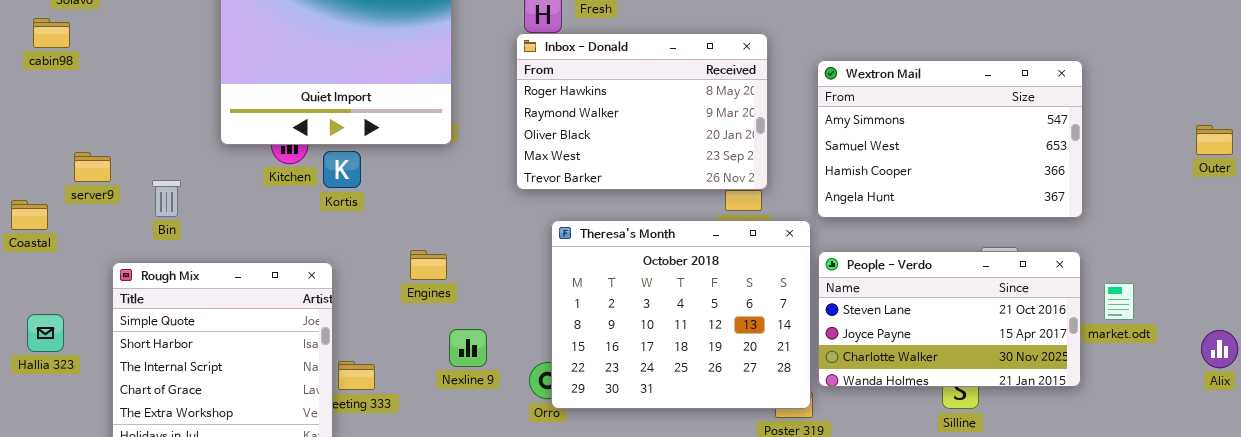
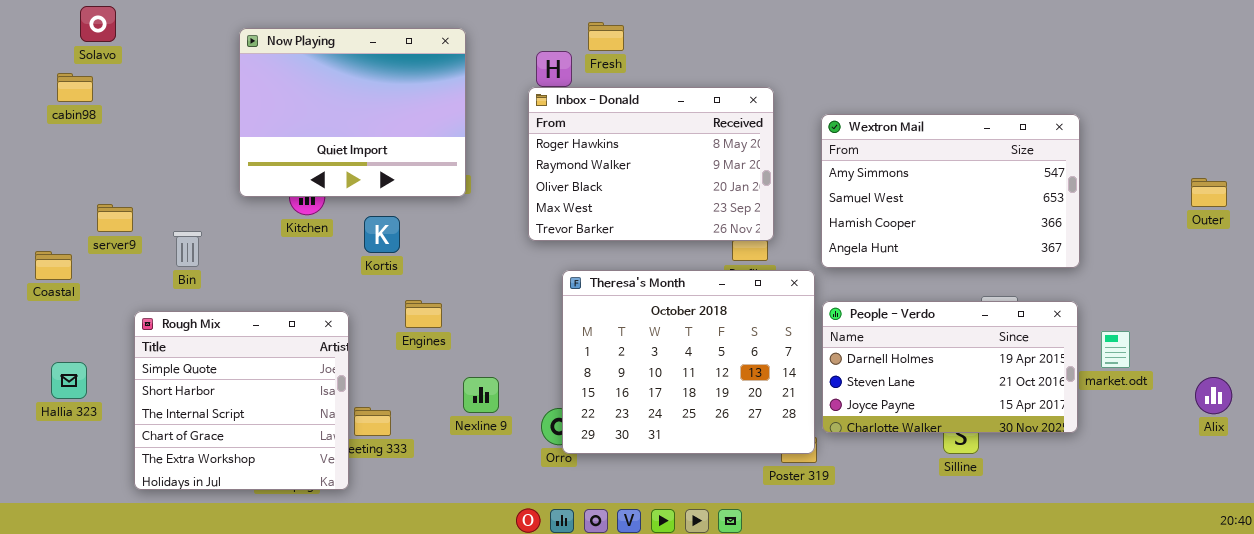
Kortis: [323,151,361,188] -> [364,216,400,253], moved
Engines: [410,250,447,280] -> [405,300,442,328], moved
People - Verdo: [818,251,1081,387] -> [822,301,1078,433], scrolled up 1 row

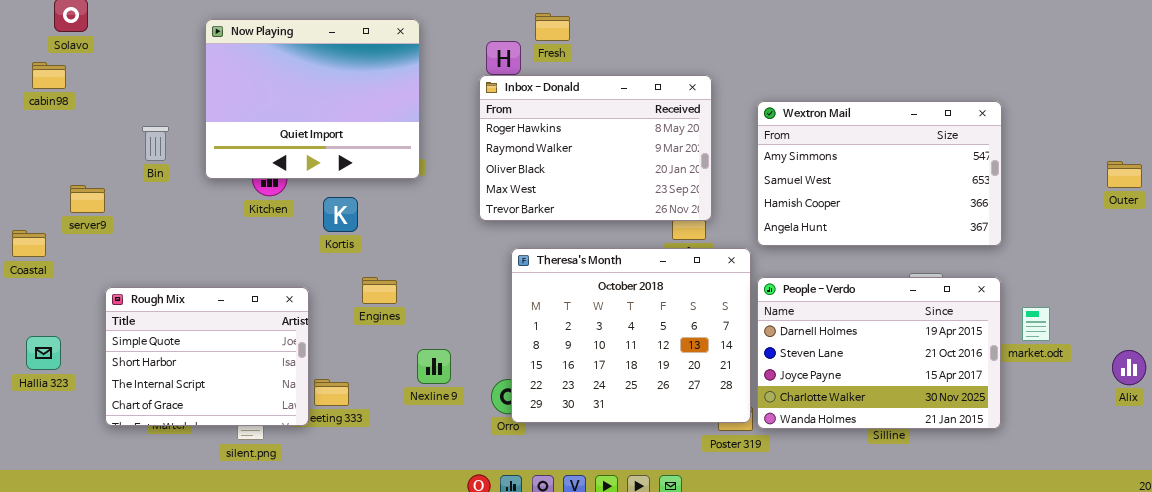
Bin: [173,231,202,267] -> [142,126,169,161], moved
People - Verdo: [822,301,1078,433] -> [757,277,1001,429], resized
Rough Mix: [134,311,349,490] -> [105,287,309,426], resized

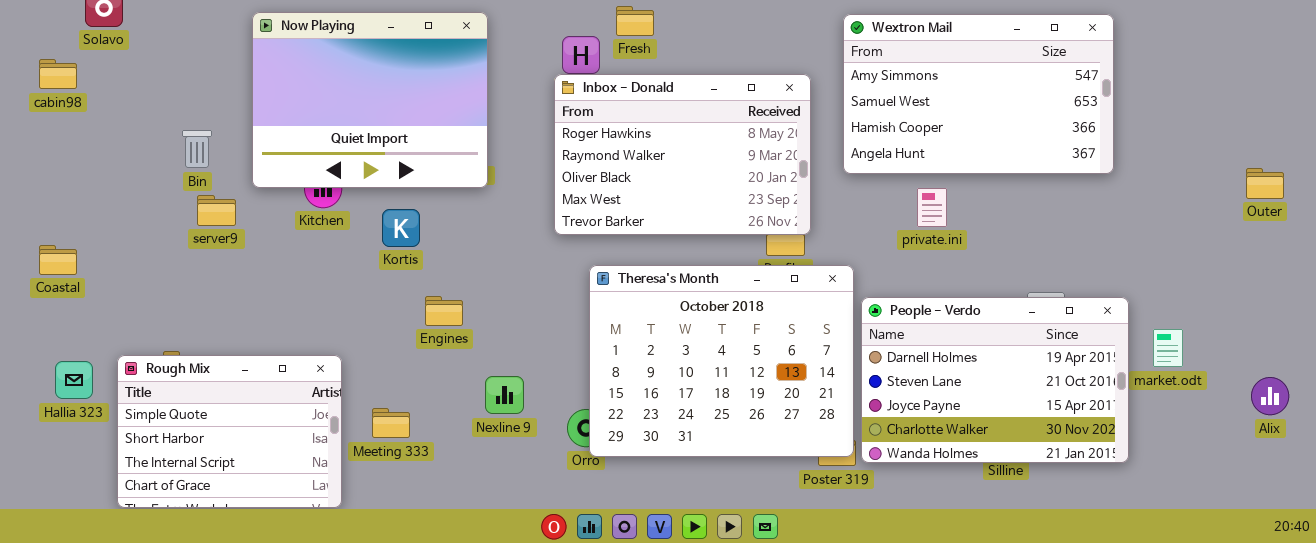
cabin98: [32,62,66,89] -> [39,59,77,89], moved
Wextron Mail: [757,101,1002,246] -> [843,14,1114,174], moved
server9: [70,185,105,213] -> [197,195,236,226], moved
Rough Mix: [105,287,309,426] -> [117,355,342,508], moved

